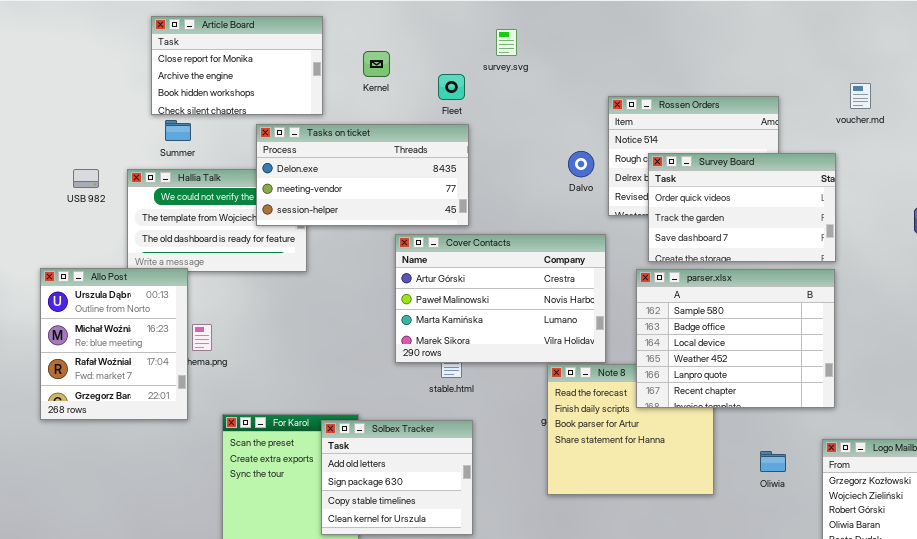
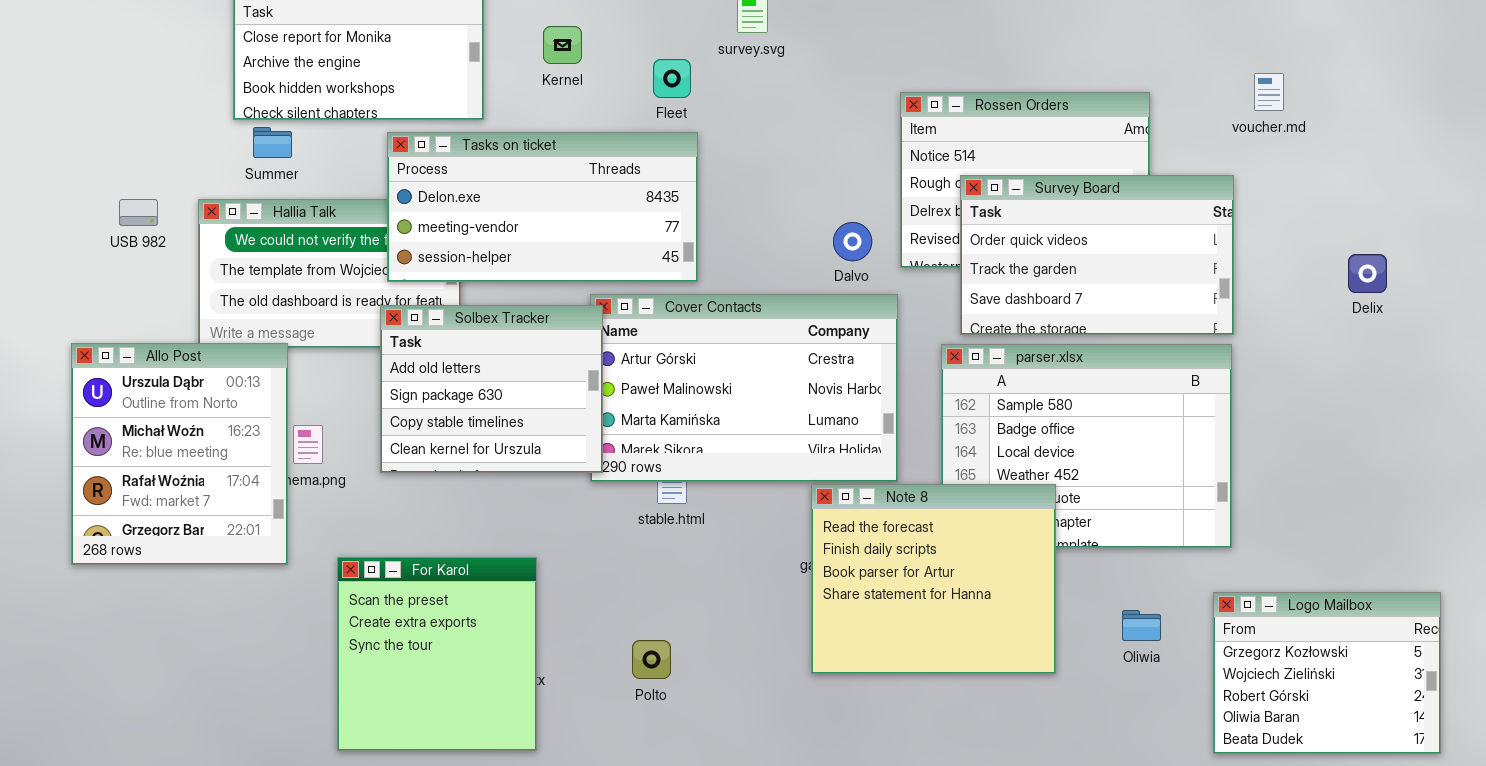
Dalvo: [568,151,594,177] -> [833,222,872,261], moved
Note 8: [547,364,714,495] -> [811,484,1056,674], raised
Solbex Tracker: [321,420,473,535] -> [380,305,603,473], moved

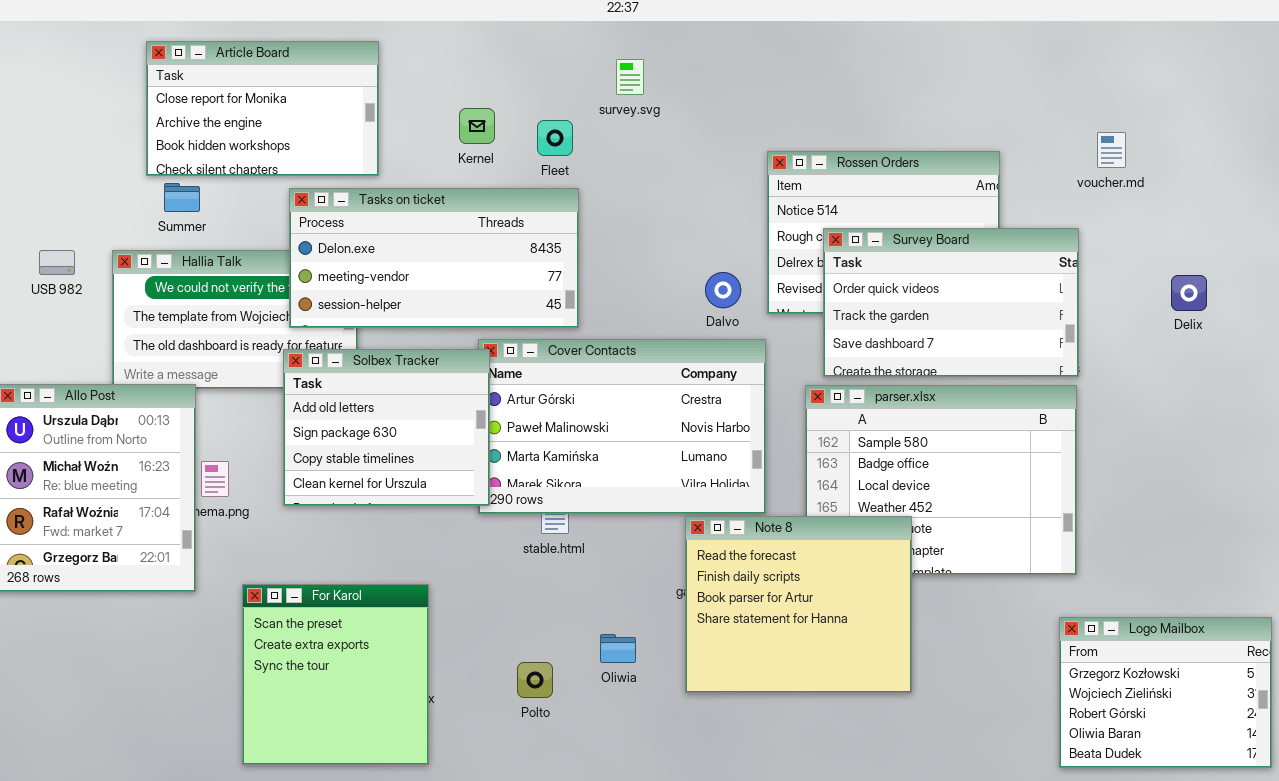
Kernel: [543,26,582,64] -> [459,108,495,144], moved
Delix: [1348,254,1387,293] -> [1171,275,1207,311], moved
Oliwia: [1122,610,1161,641] -> [600,634,636,663], moved

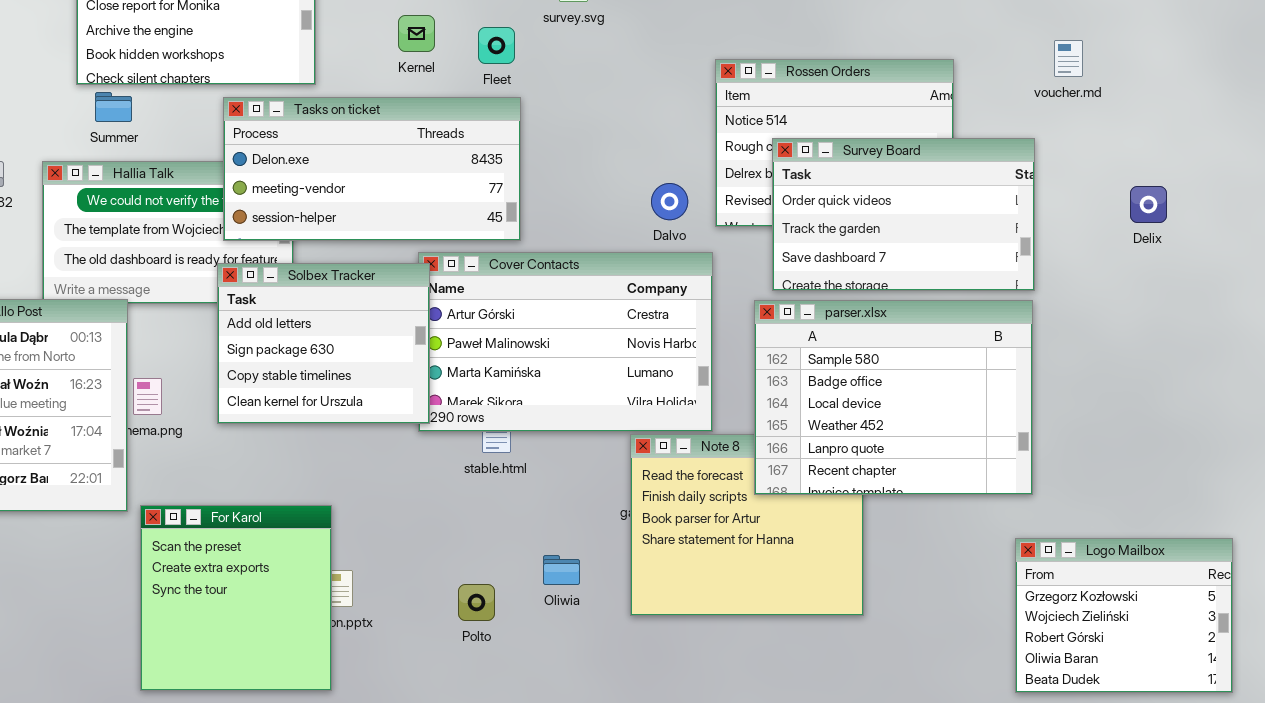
parser.xlsx: [805,385,1077,575] -> [754,300,1033,495], raised
For Karol: [242,584,429,765] -> [140,505,332,691], moved

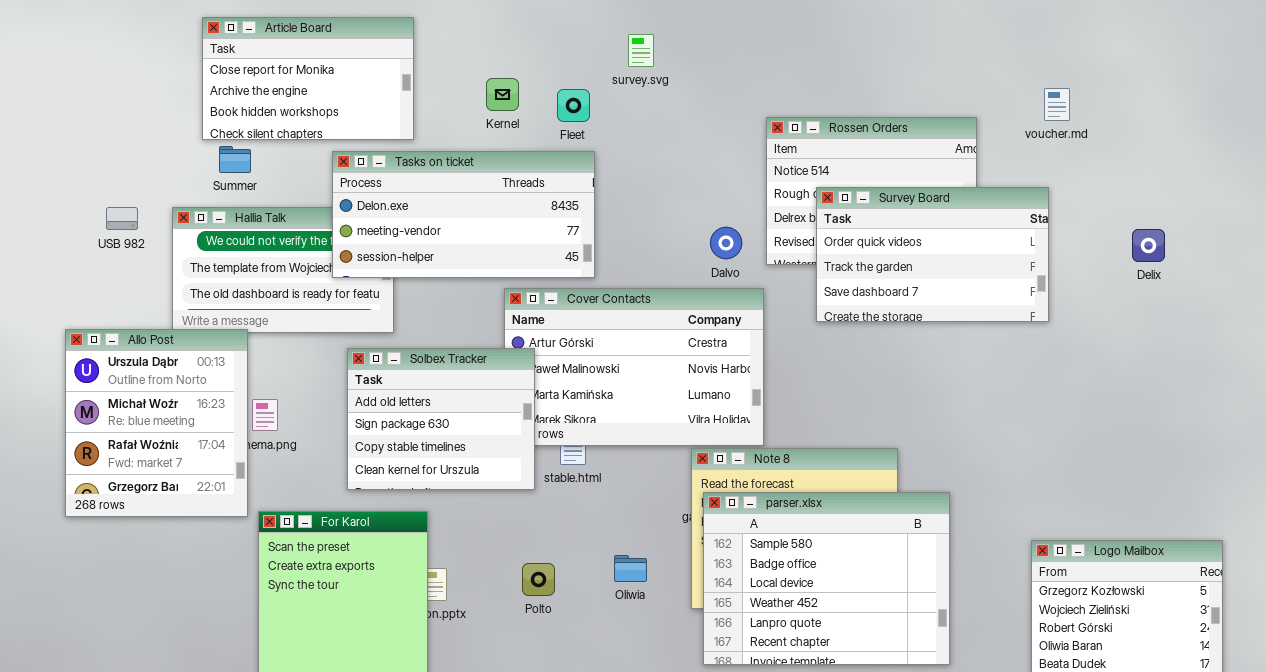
voucher.md: [1054,40,1083,77] -> [1044,88,1070,121], moved
Solbex Tracker: [217,263,430,424] -> [347,348,535,490], moved
parser.xlsx: [754,300,1033,495] -> [703,492,950,665], moved
Polto: [458,584,495,621] -> [522,563,555,596], moved

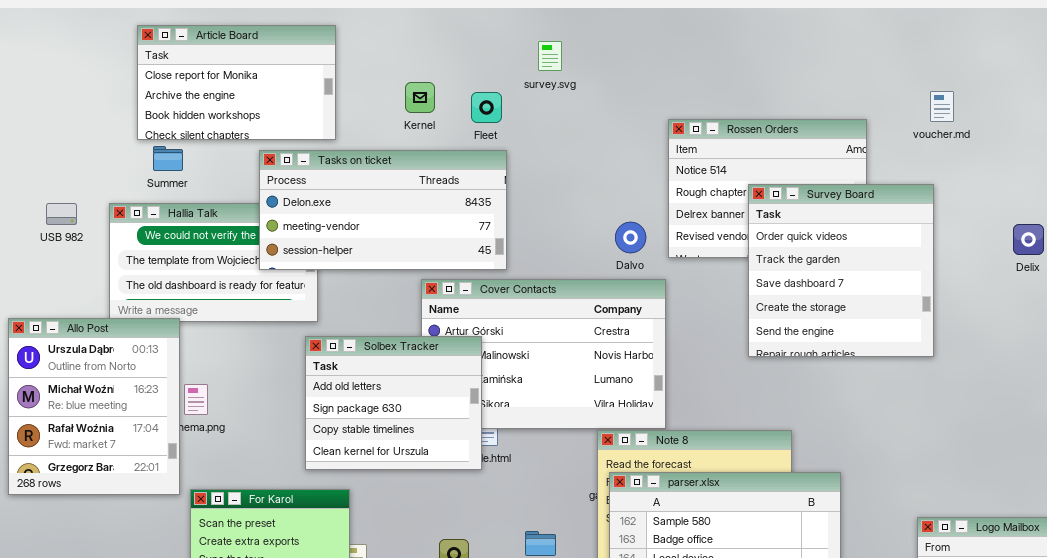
Survey Board: [816,187,1049,322] -> [748,184,934,357], resized
Solbex Tracker: [347,348,535,490] -> [305,336,482,470], moved

